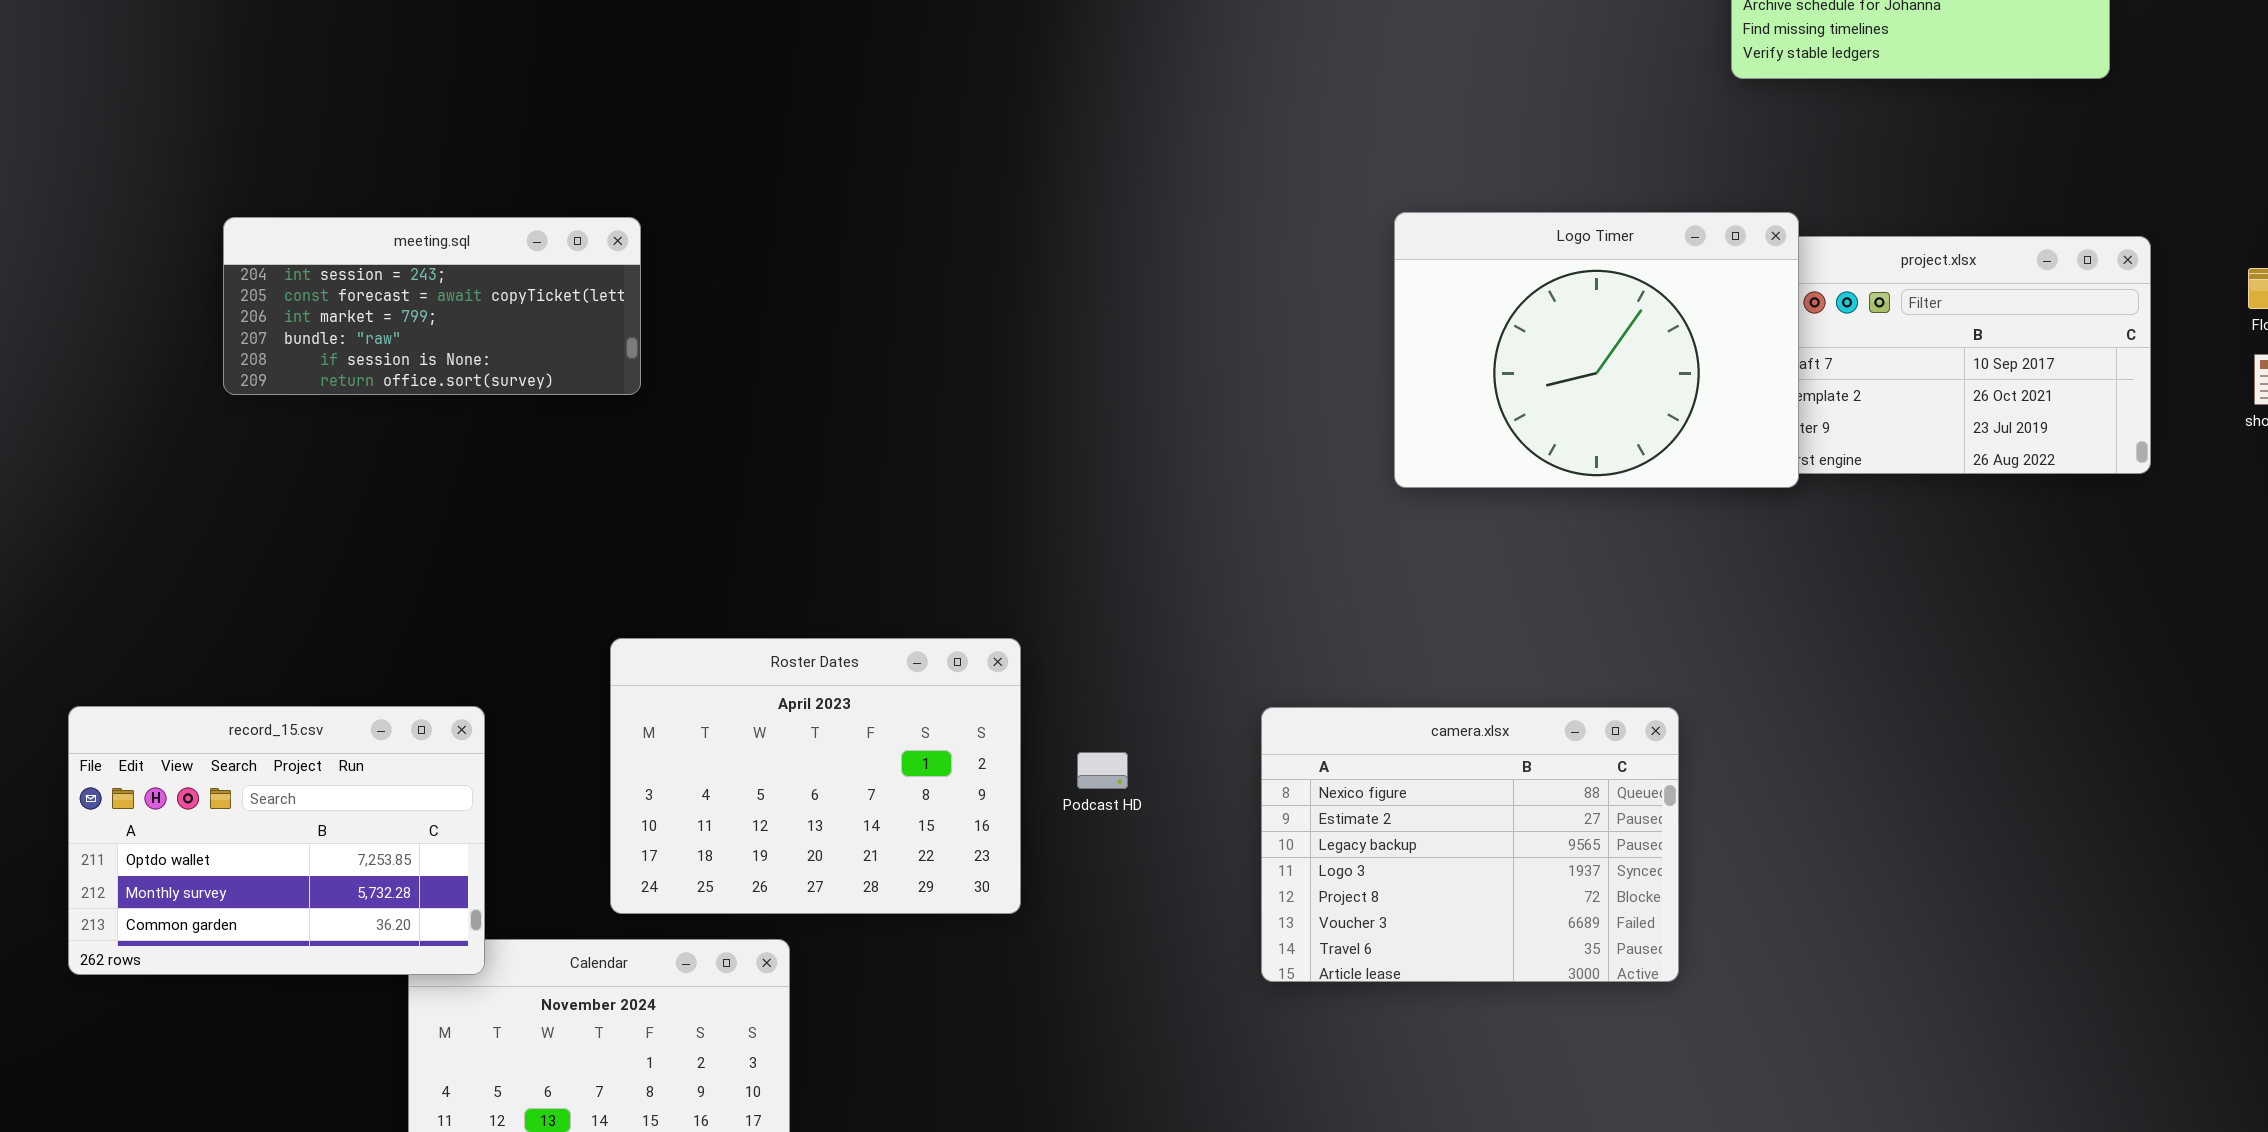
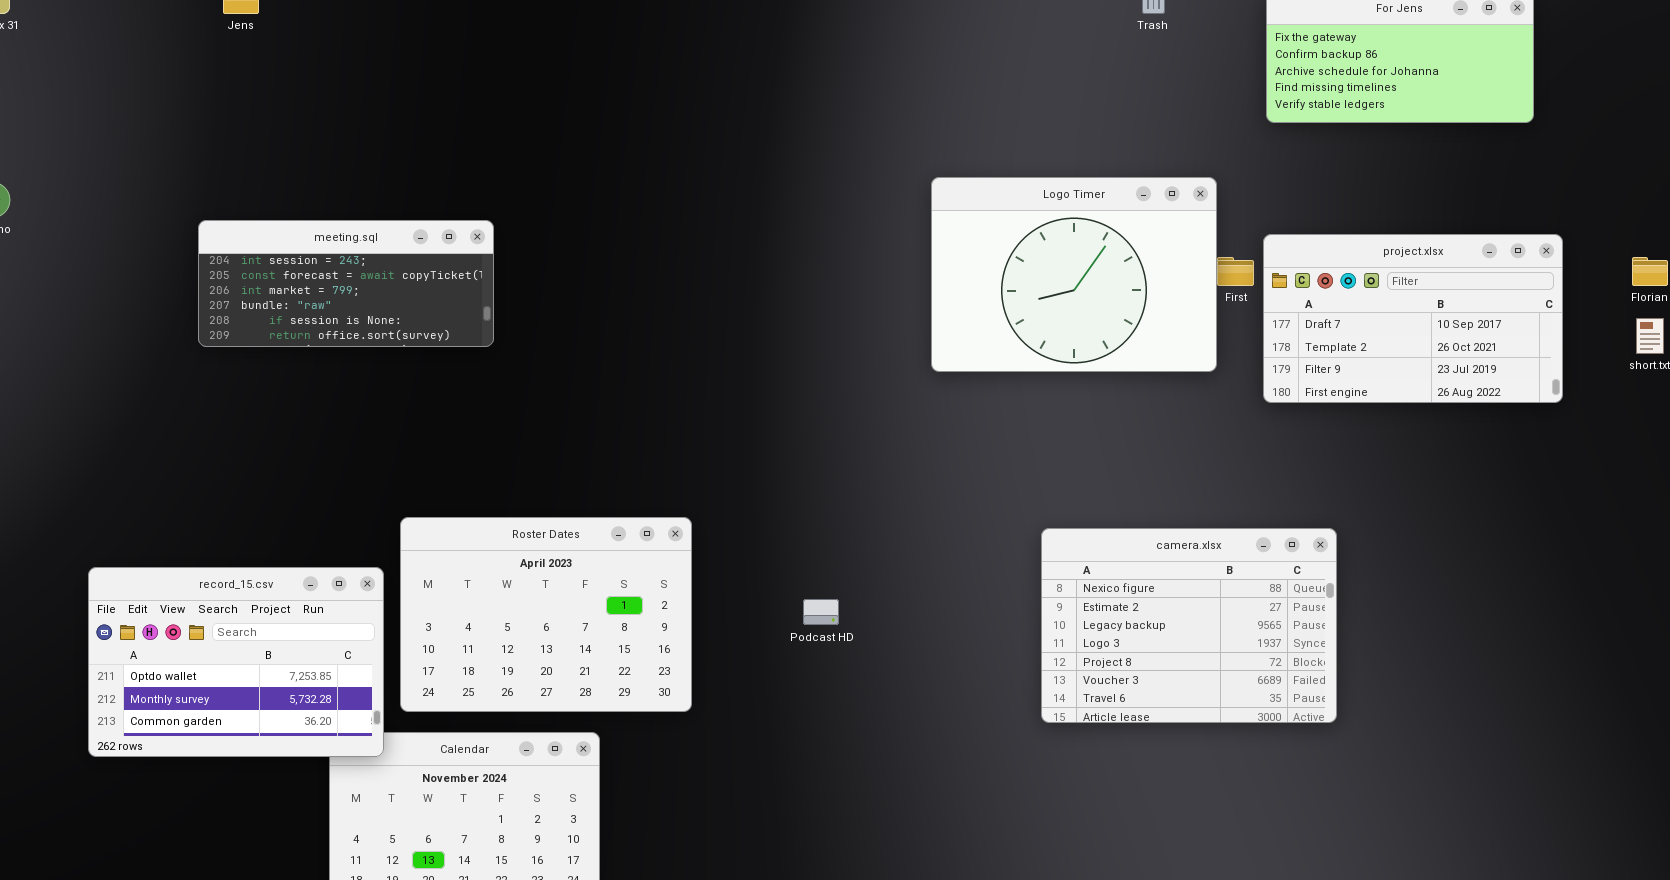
Logo Timer: [1394,212,1799,488] -> [931,177,1217,372], moved
Roster Dates: [610,638,1021,914] -> [400,517,692,712], moved
camera.xlsx: [1261,707,1679,982] -> [1041,528,1337,723], moved

